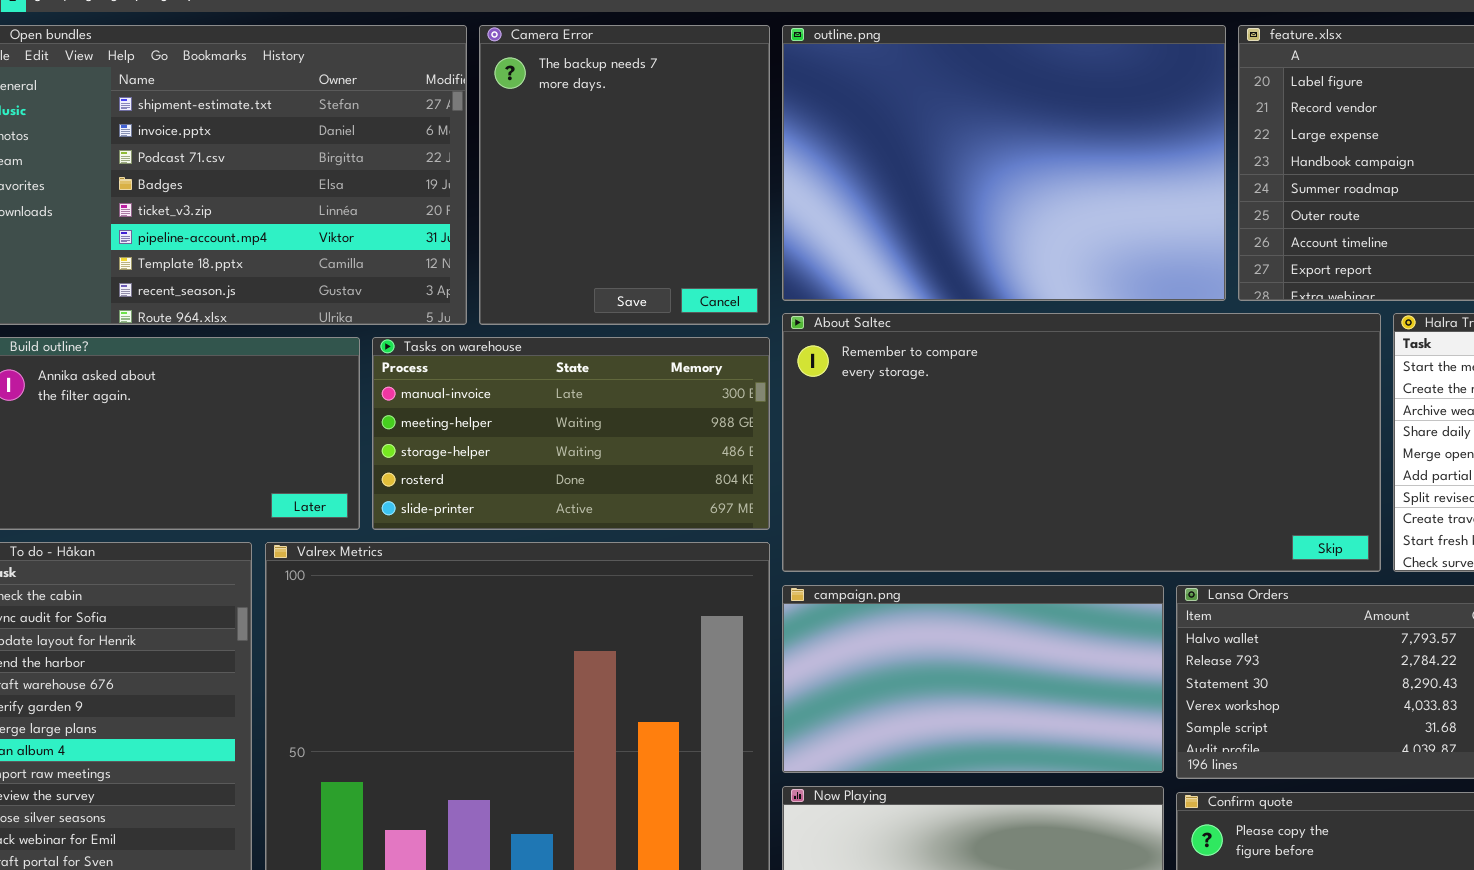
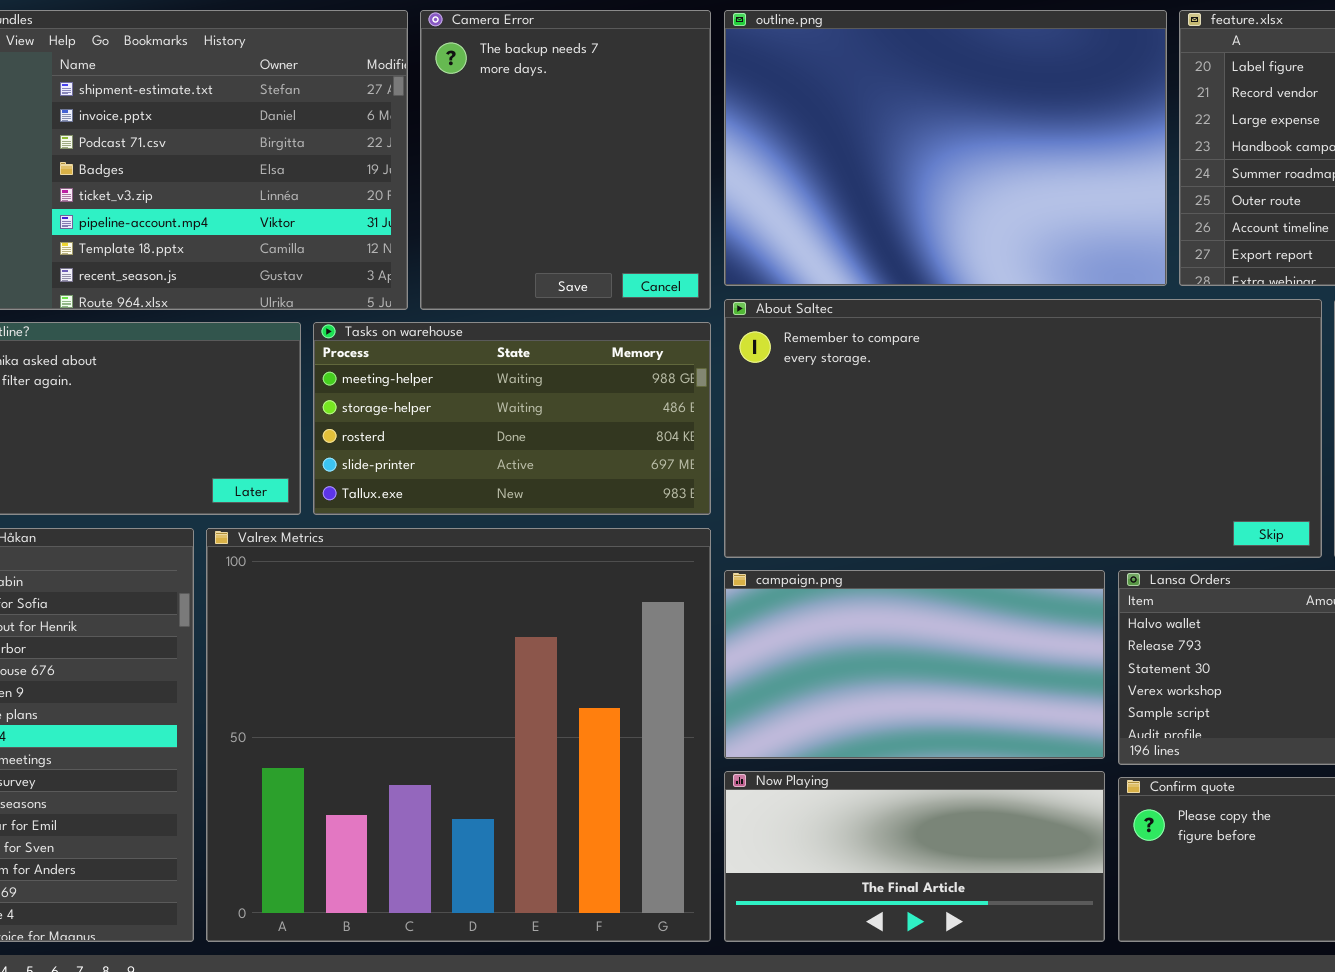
Tasks on warehouse: [372,337,770,530] -> [313,322,711,515], scrolled down 1 row

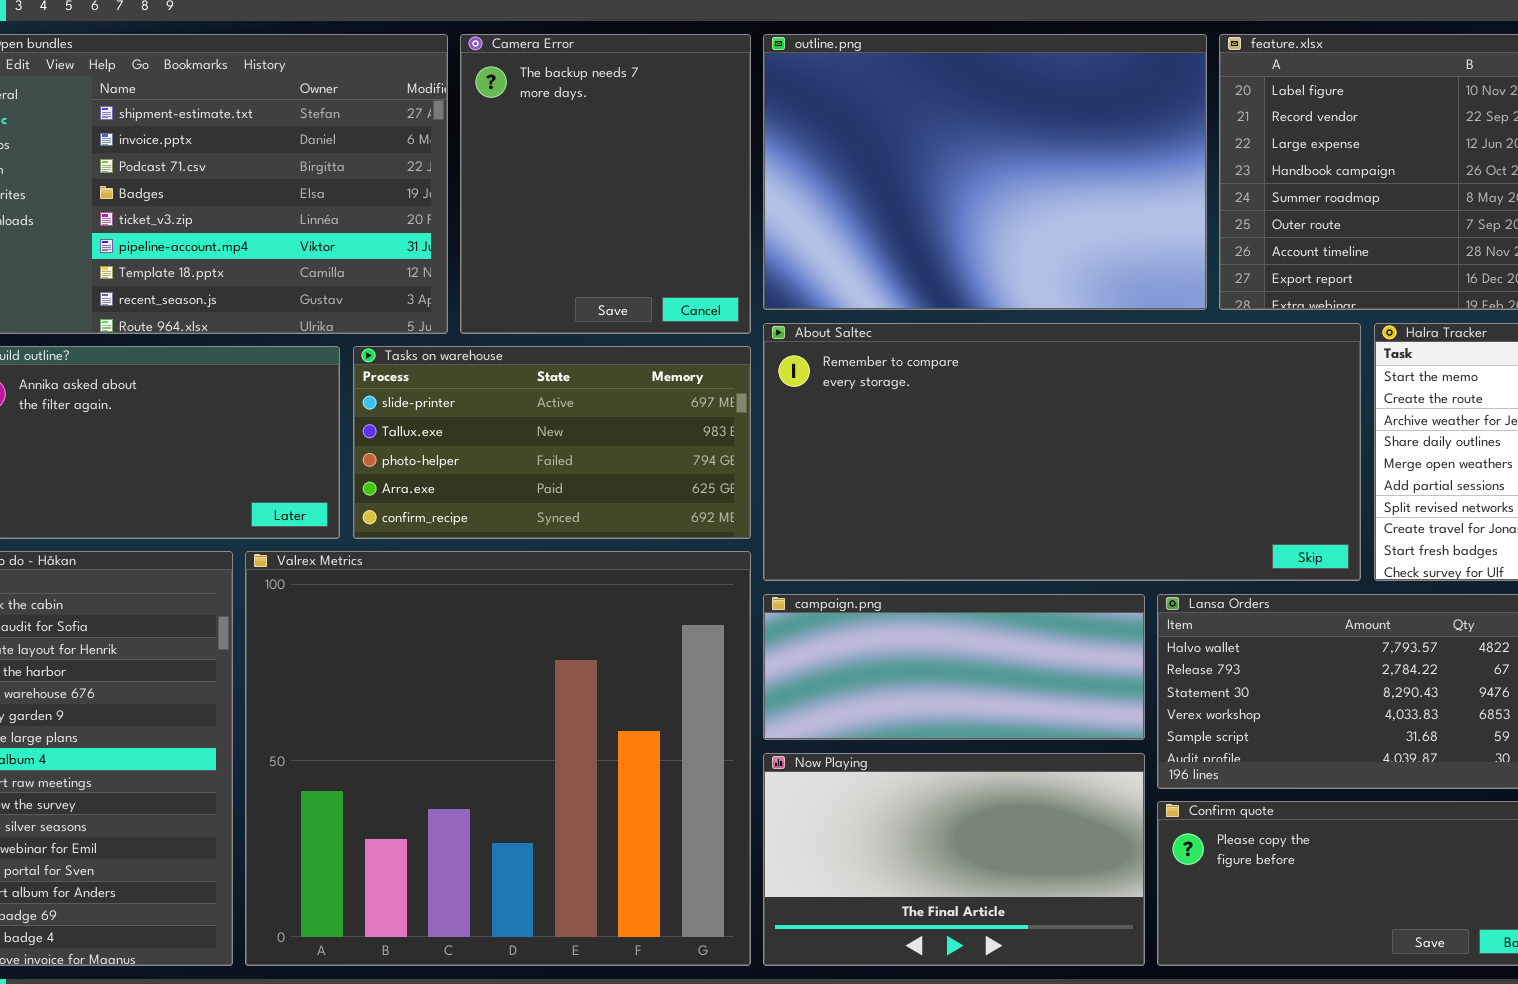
Tasks on warehouse: [313,322,711,515] -> [353,346,751,539], scrolled down 3 rows
campaign.png: [724,570,1105,759] -> [763,594,1145,740], resized
Now Playing: [724,771,1105,942] -> [763,753,1145,966], resized

